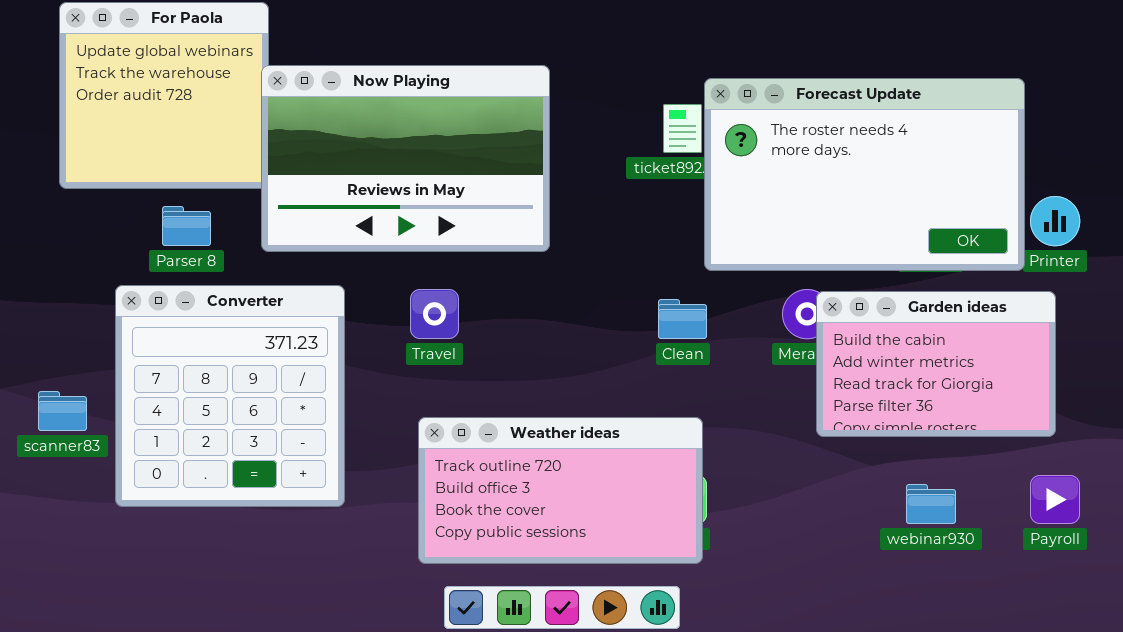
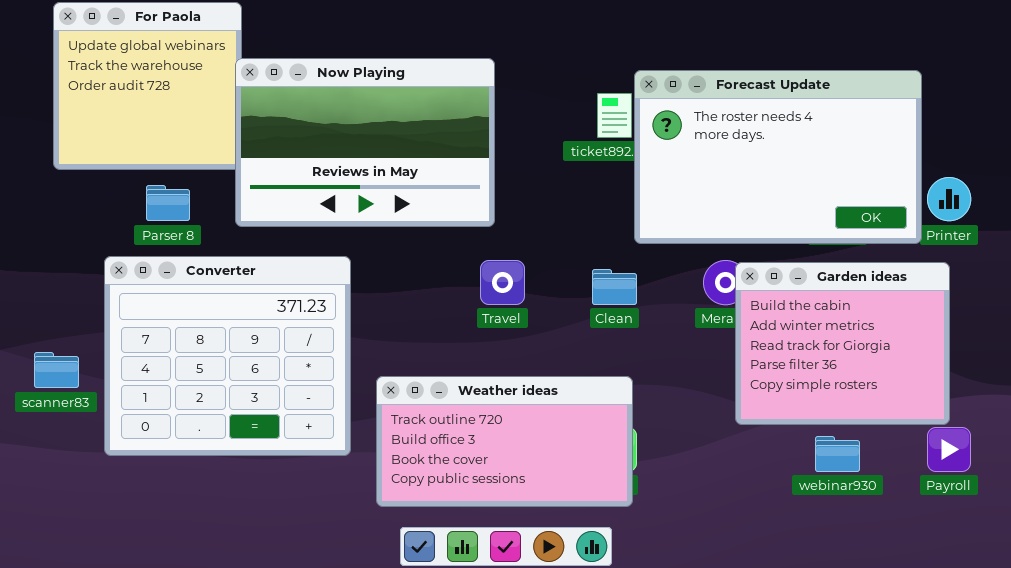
Converter: [115,285,345,507] -> [104,256,351,456], resized
Travel: [410,289,459,339] -> [480,260,525,305], moved
Garden ideas: [816,291,1056,437] -> [735,262,950,425], resized

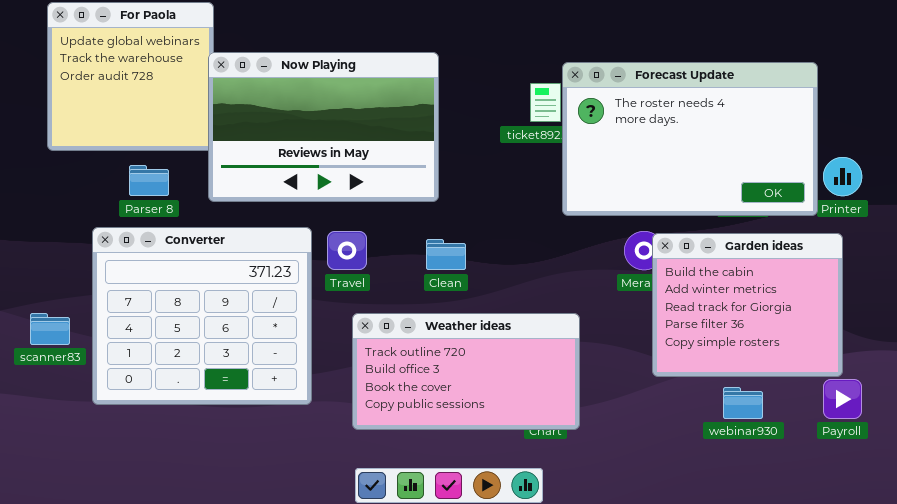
Travel: [480,260,525,305] -> [327,231,367,270], moved
Clean: [592,269,637,305] -> [426,239,466,270], moved
Weather ideas: [376,376,633,507] -> [352,313,580,430], moved

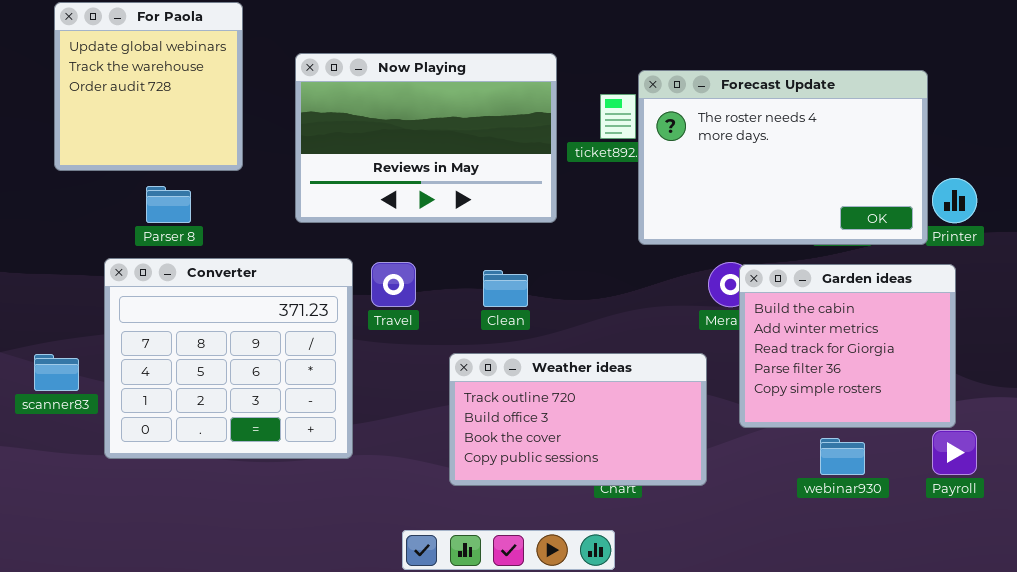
Now Playing: [208,52,439,202] -> [295,53,557,223], moved
Weather ideas: [352,313,580,430] -> [449,353,707,486], moved

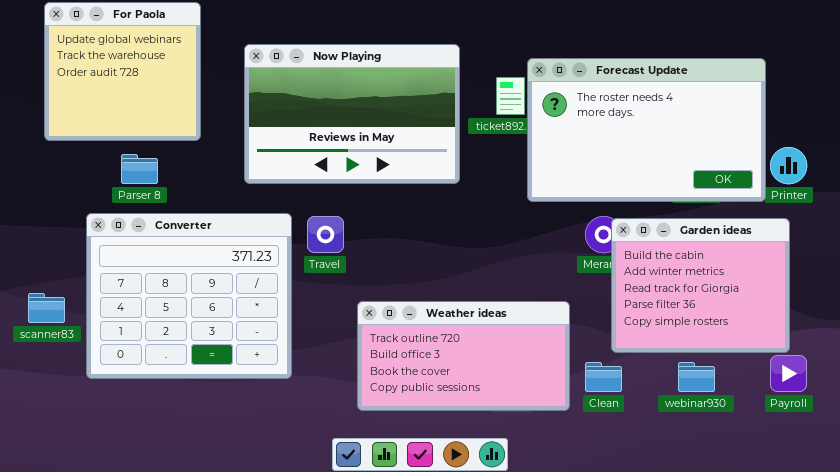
Clean: [483,270,528,307] -> [585,362,622,392], moved
Weather ideas: [449,353,707,486] -> [357,301,570,411], moved

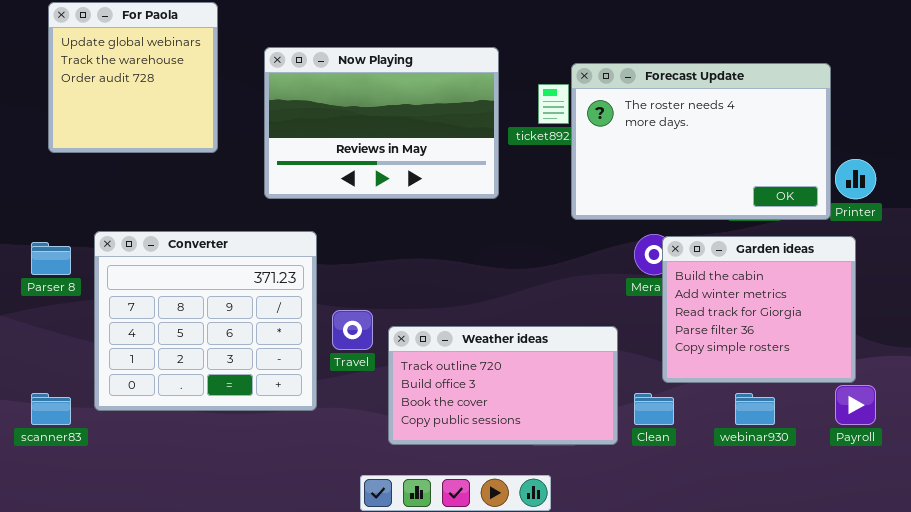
Parser 8: [121,154,158,184] -> [31,242,71,275], moved
Travel: [307,216,344,253] -> [332,310,373,350], moved
scanner83: [28,293,65,323] -> [31,393,71,425], moved

